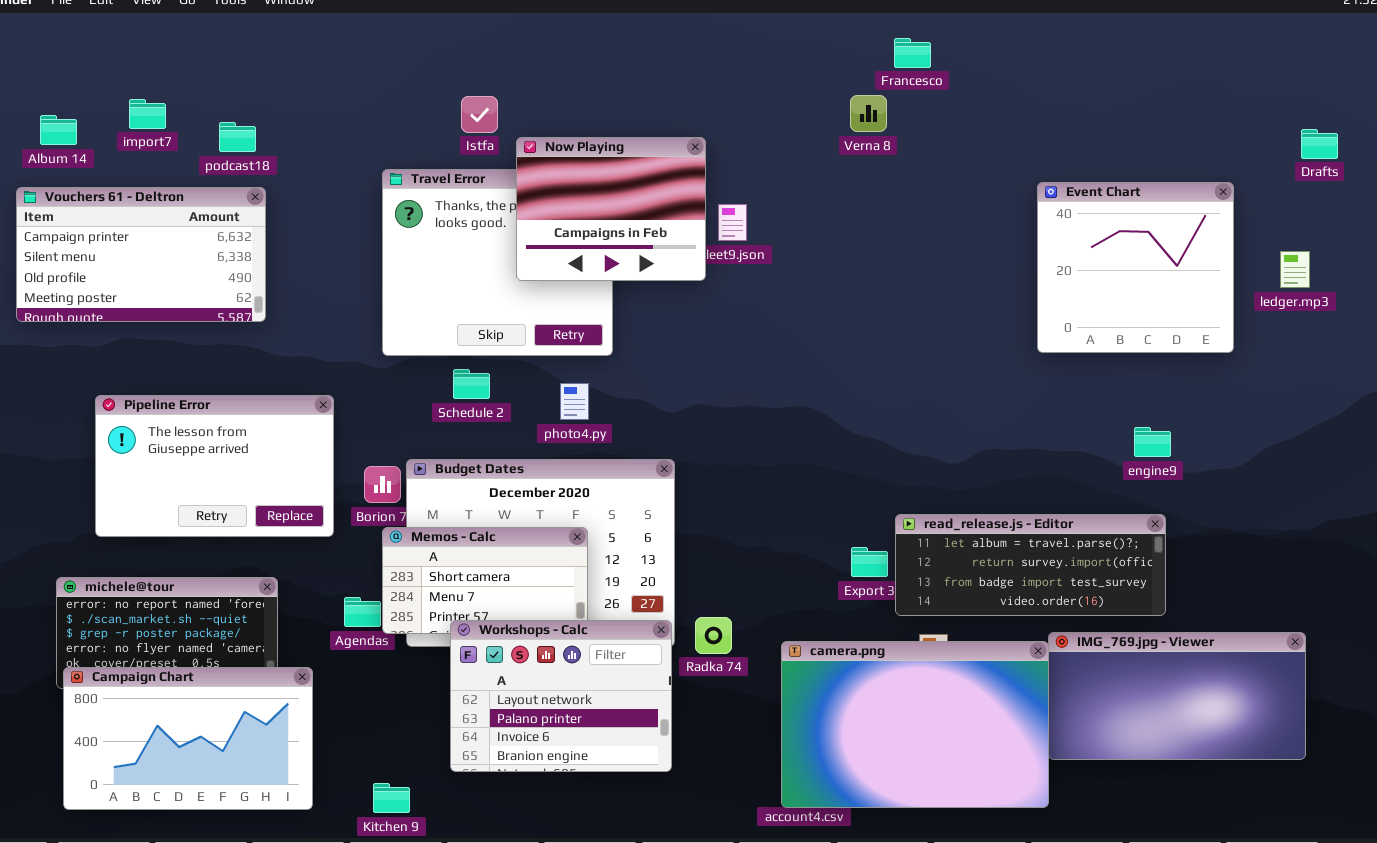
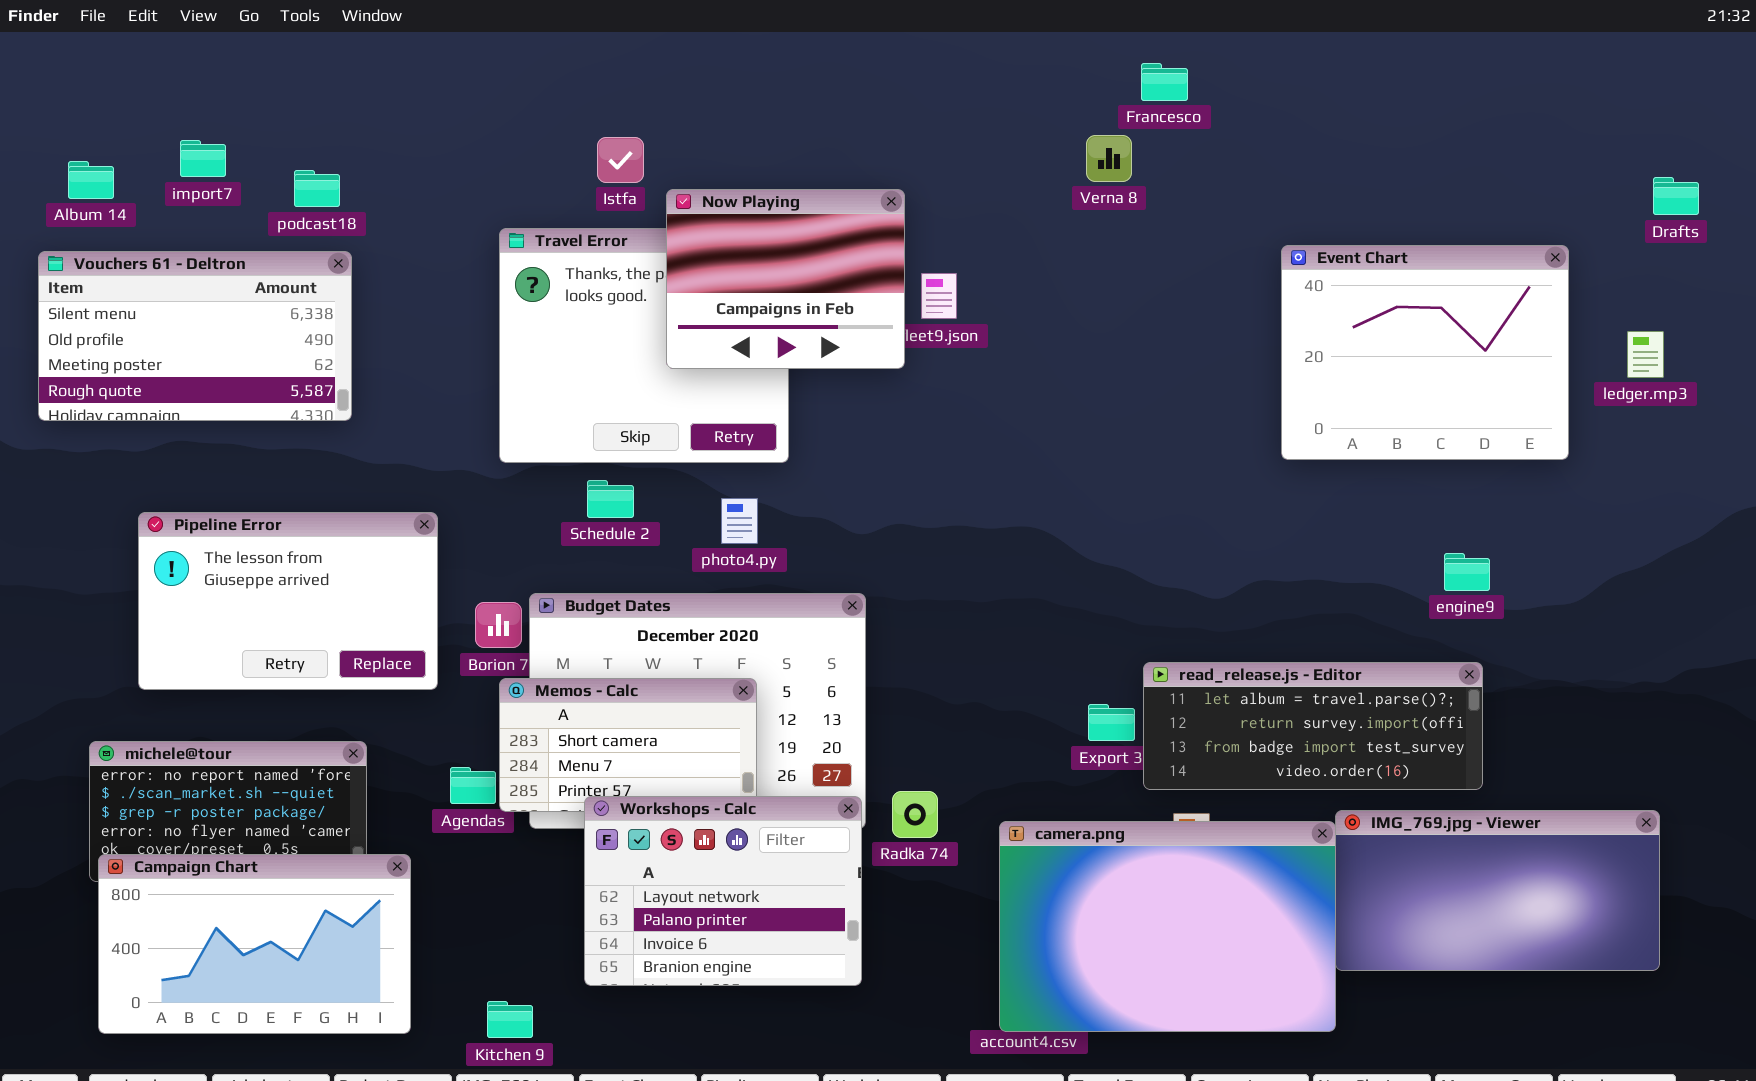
Event Chart: [1037,182,1234,353] -> [1281,245,1569,460], resized
Vouchers 61 - Deltron: [16,187,266,322] -> [38,251,352,421], scrolled down 1 row

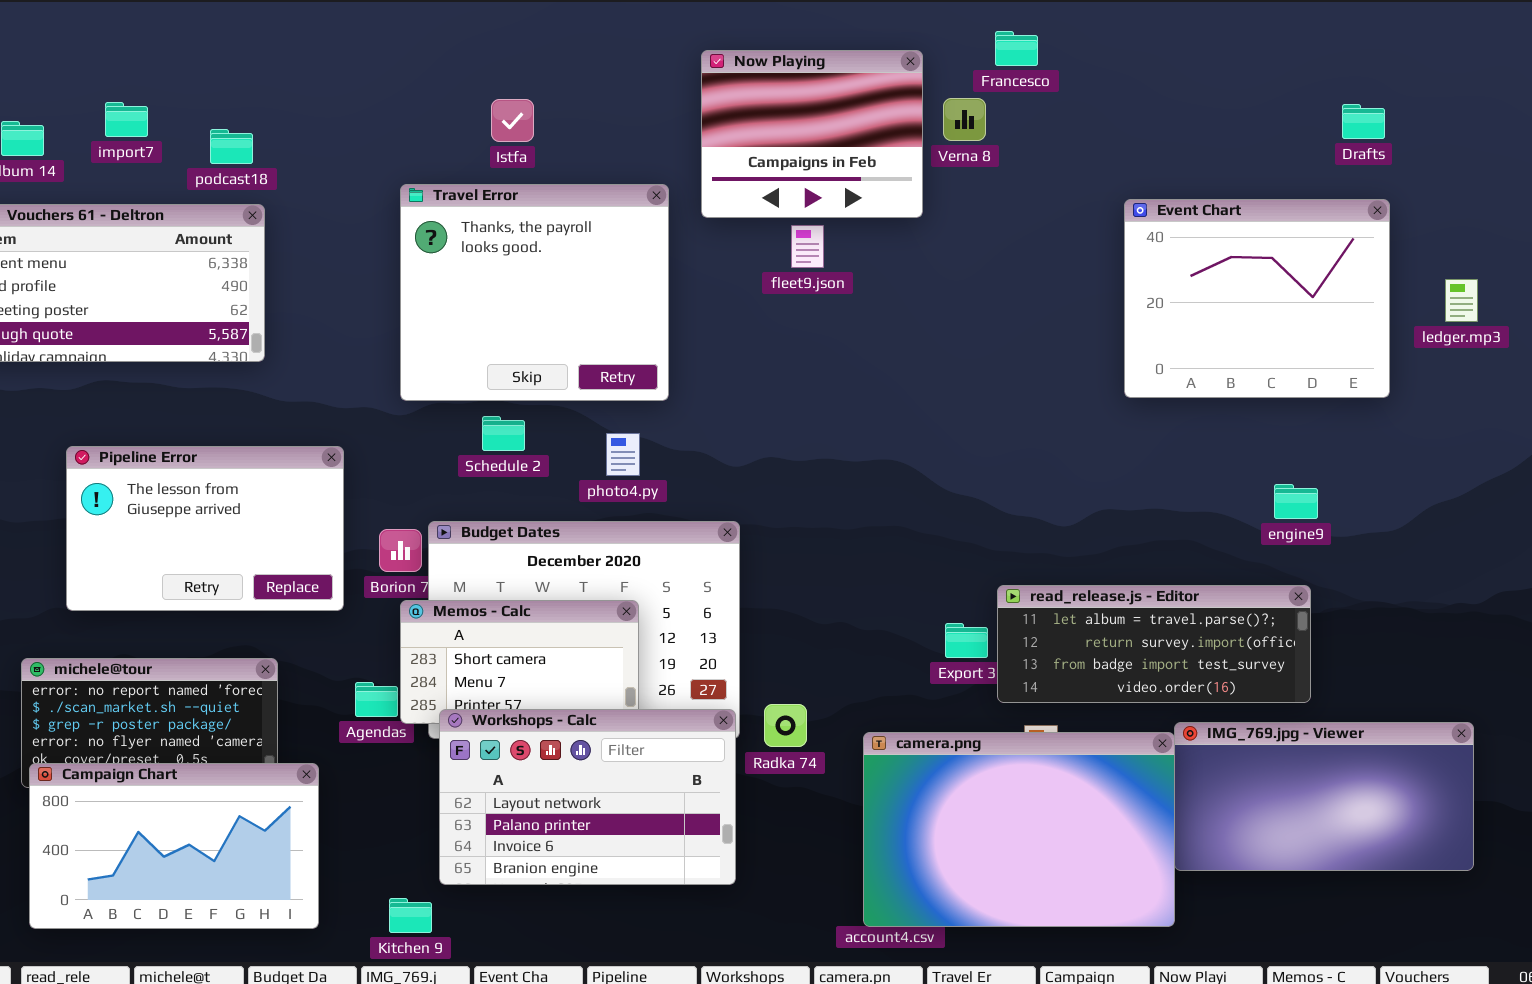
Drafts: [1653,177,1699,215] -> [1342,104,1385,139], moved
Now Playing: [666,189,905,369] -> [701,50,923,218], moved
Workshops - Calc: [584,796,862,986] -> [439,709,736,885], resized

